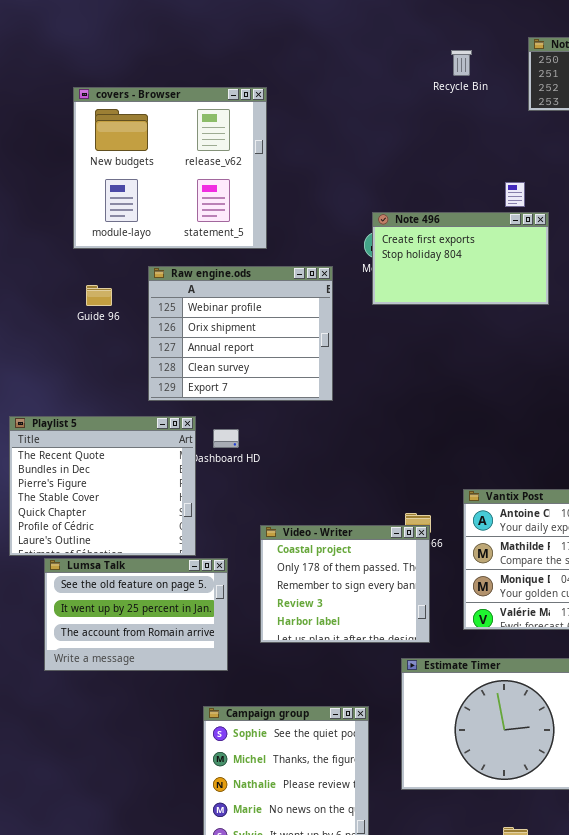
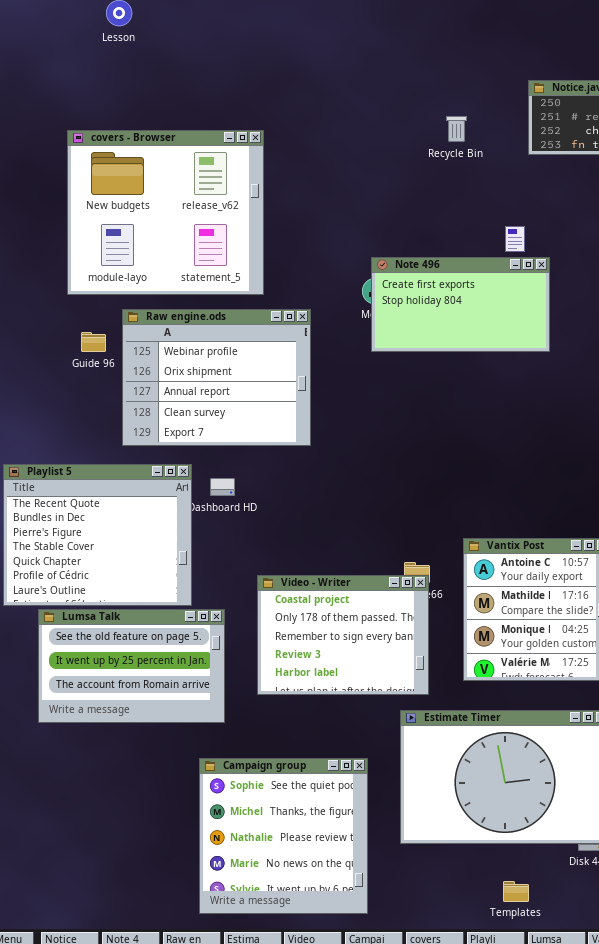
Recycle Bin: [451,50,472,76] -> [446,116,467,142], moved
Raw engine.ods: [148,266,333,401] -> [122,309,311,446], moved

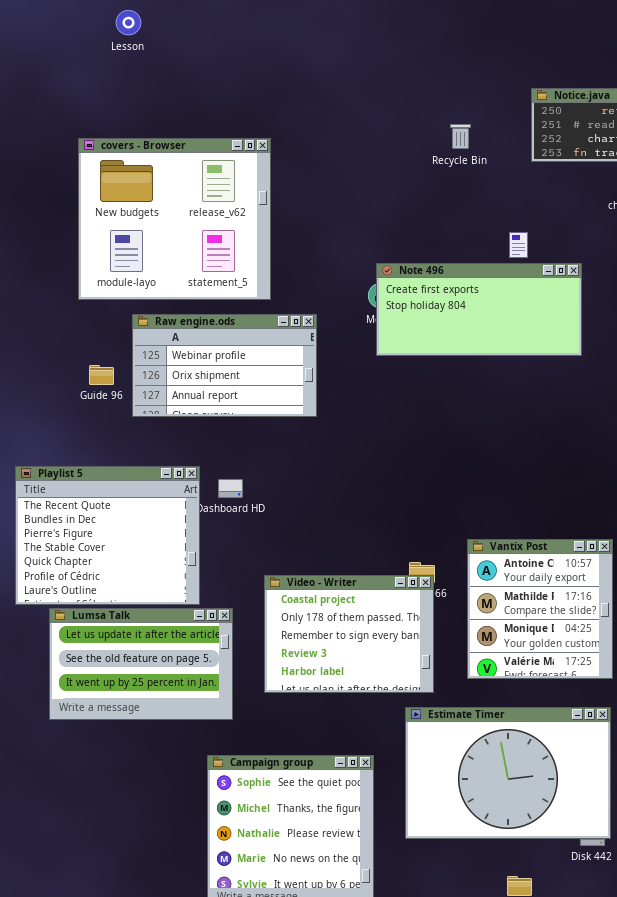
Note 496: [371,257,550,352] -> [376,263,582,356], resized
Raw engine.ods: [122,309,311,446] -> [132,314,317,417], resized
Guide 96: [81,332,106,352] -> [89,365,114,385], moved
Lumsa Talk: [38,609,225,723] -> [49,608,233,720], scrolled up 1 row

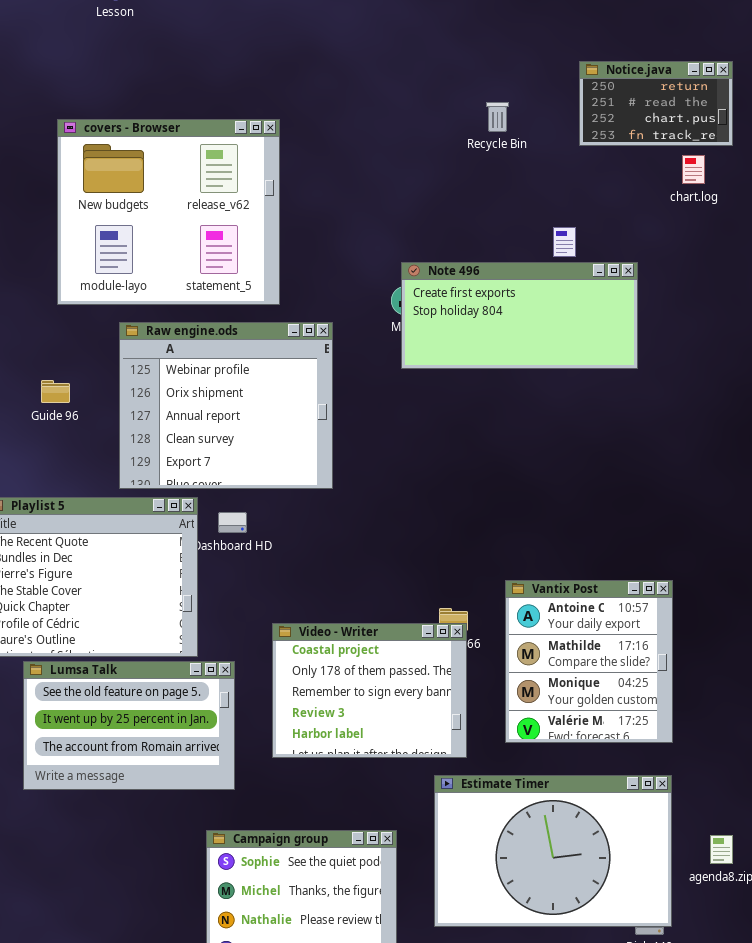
Raw engine.ods: [132,314,317,417] -> [119,322,333,489], resized
Guide 96: [89,365,114,385] -> [41,380,70,403], moved
Lumsa Talk: [49,608,233,720] -> [23,661,235,790], scrolled down 1 row

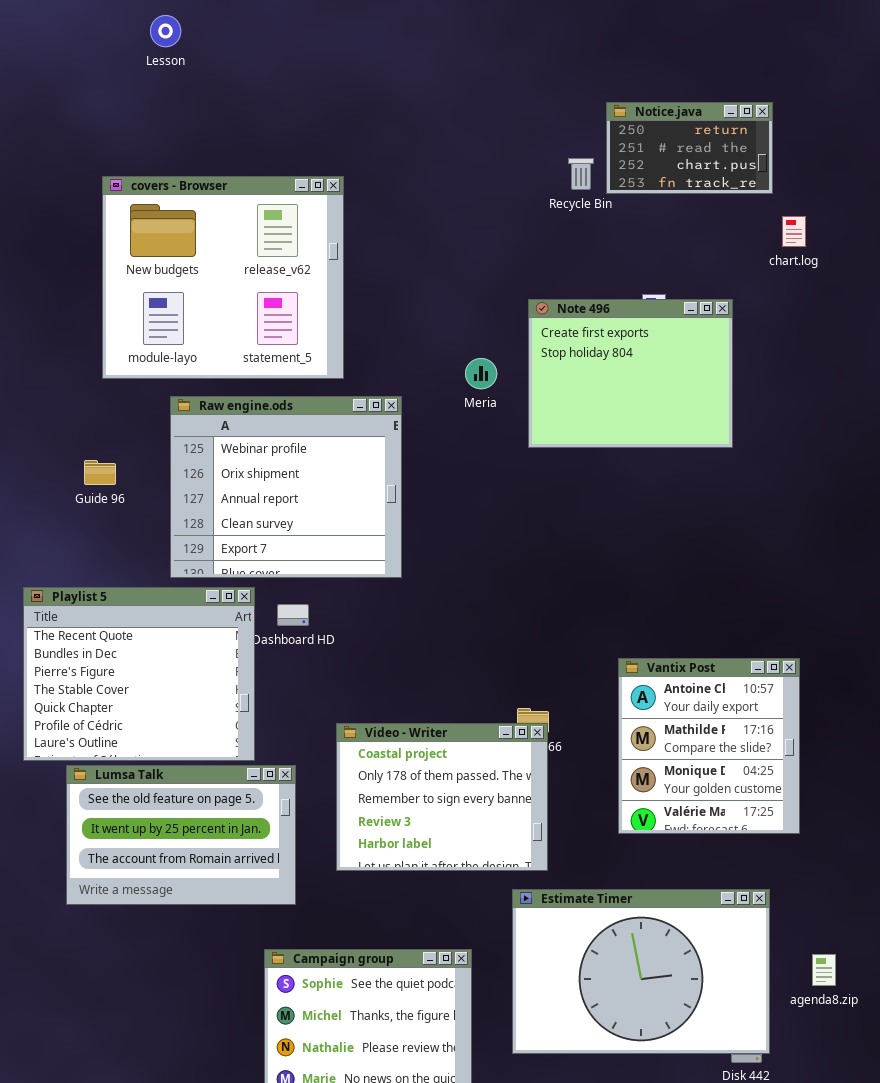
Notice.java: [579,61,733,146] -> [606,102,773,194], moved
Note 496: [401,262,638,369] -> [528,299,733,448], resized
Vantix Post: [505,580,673,743] -> [618,658,800,834], moved

